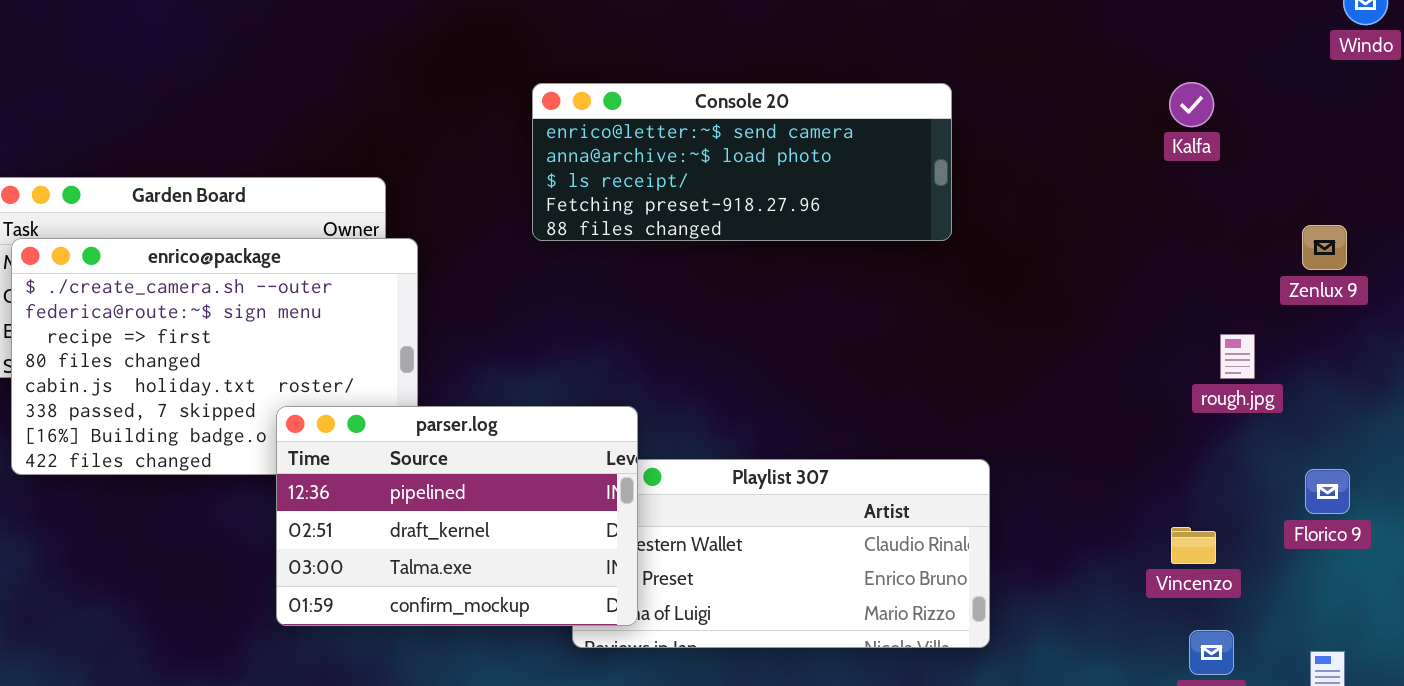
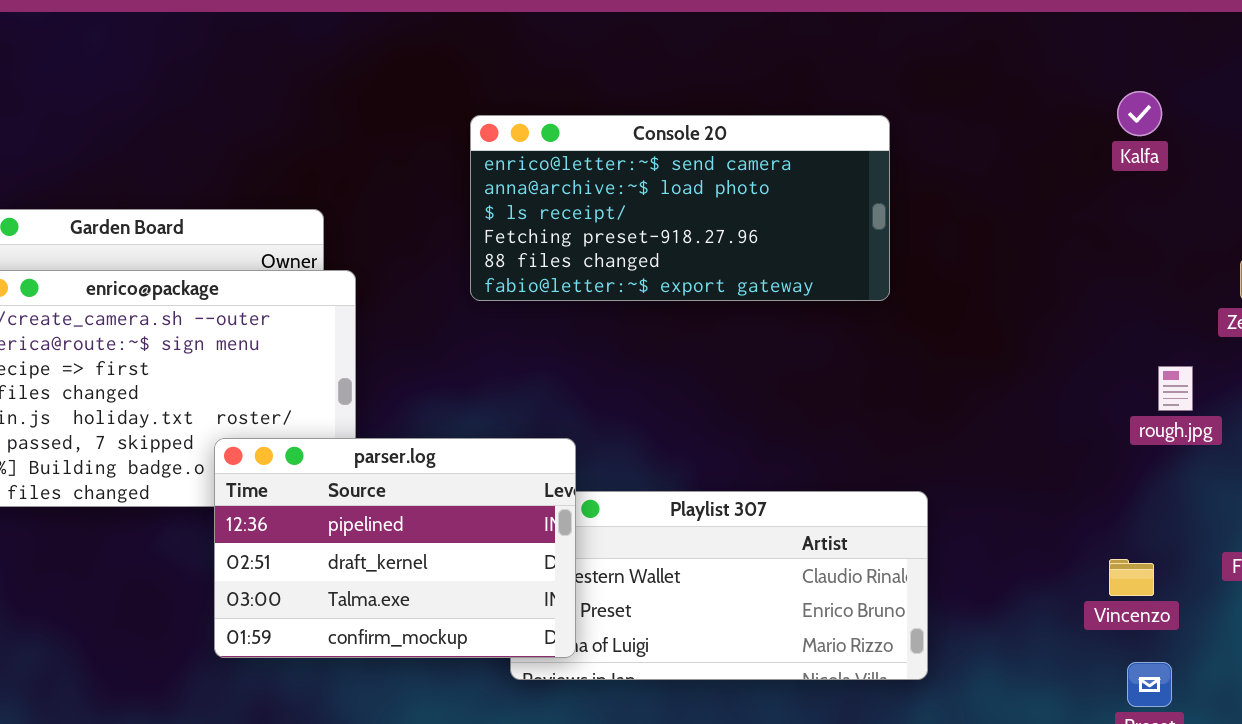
Kalfa: [1169,82,1214,127] -> [1117,91,1162,136], moved
Console 20: [532,83,952,241] -> [470,115,890,301], resized

